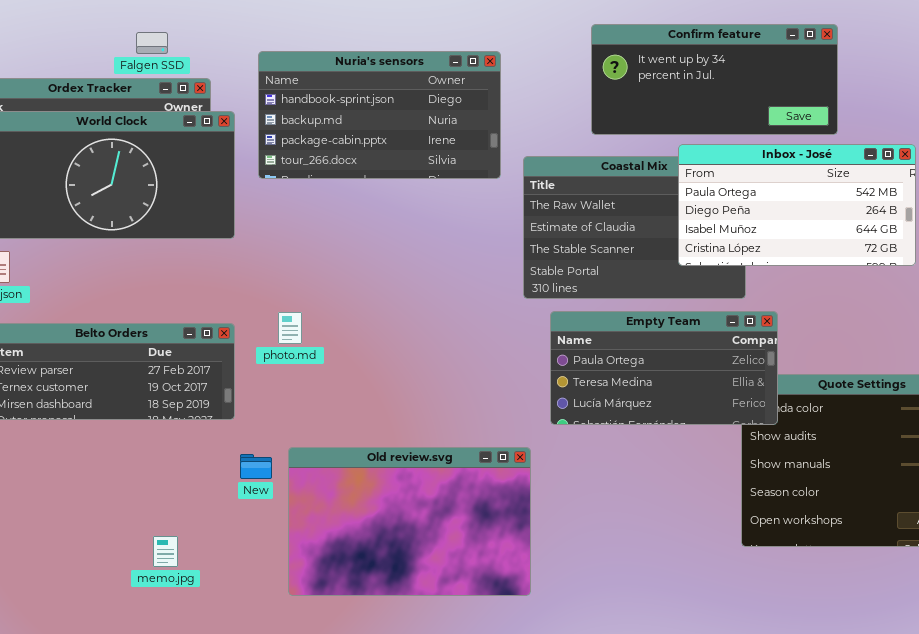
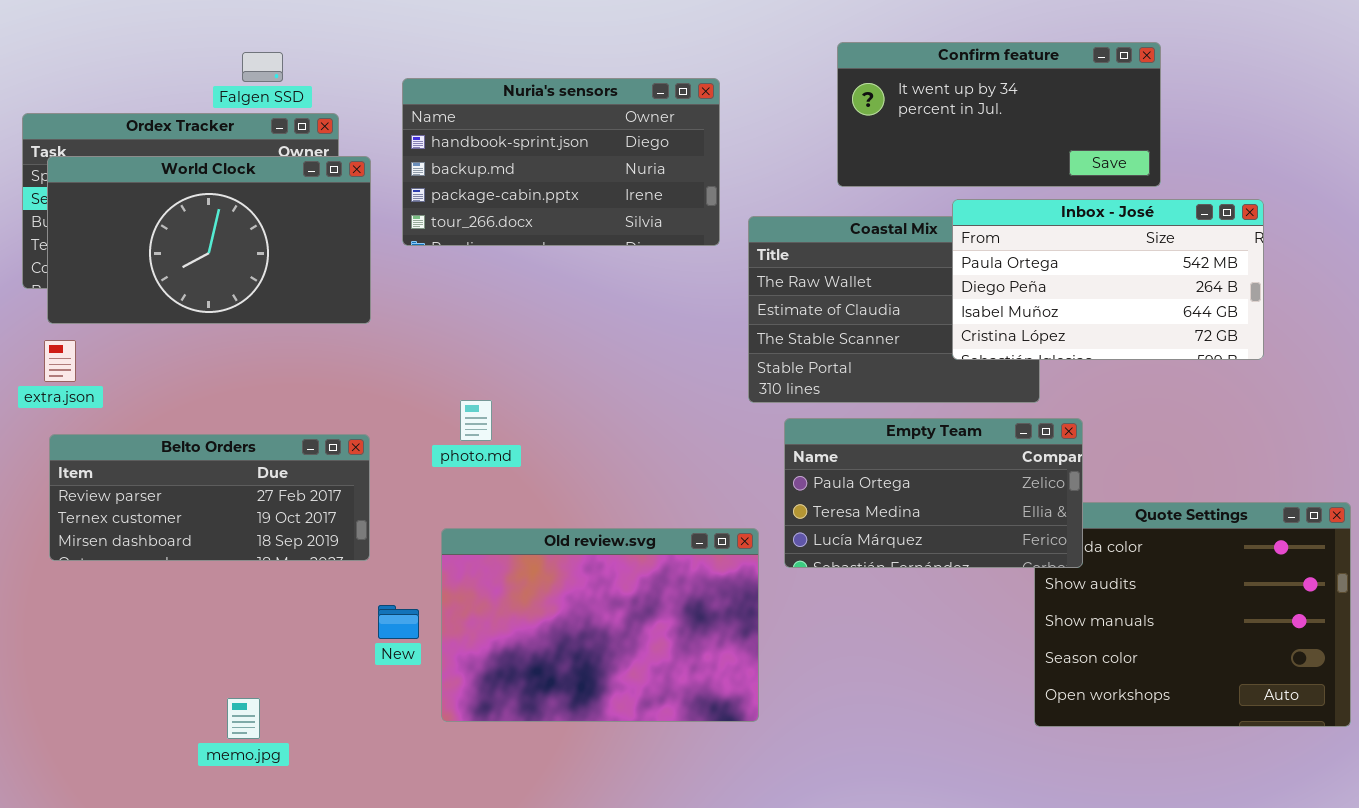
photo.md: [278,312,302,344] -> [460,400,492,441], moved
Old review.svg: [288,447,531,596] -> [441,528,759,722], moved
memo.jpg: [153,536,178,567] -> [227,698,260,739], moved

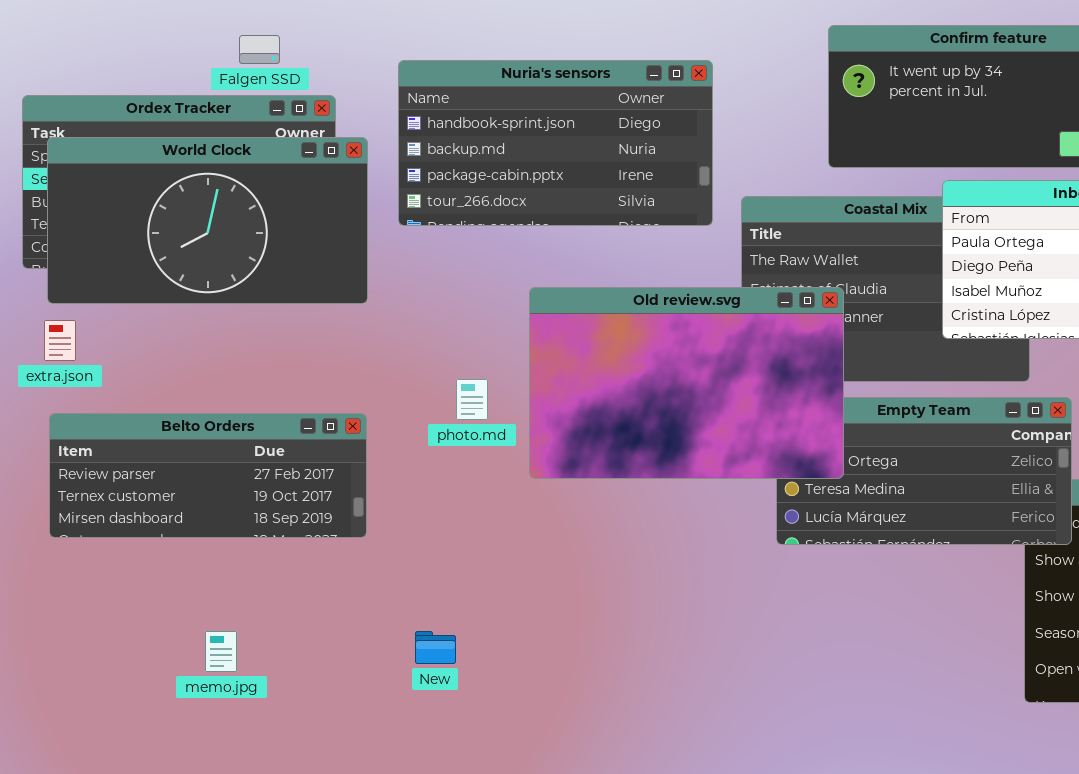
Old review.svg: [441,528,759,722] -> [529,287,844,479], moved
New: [378,605,419,639] -> [415,631,456,664], moved
memo.jpg: [227,698,260,739] -> [205,631,237,672], moved

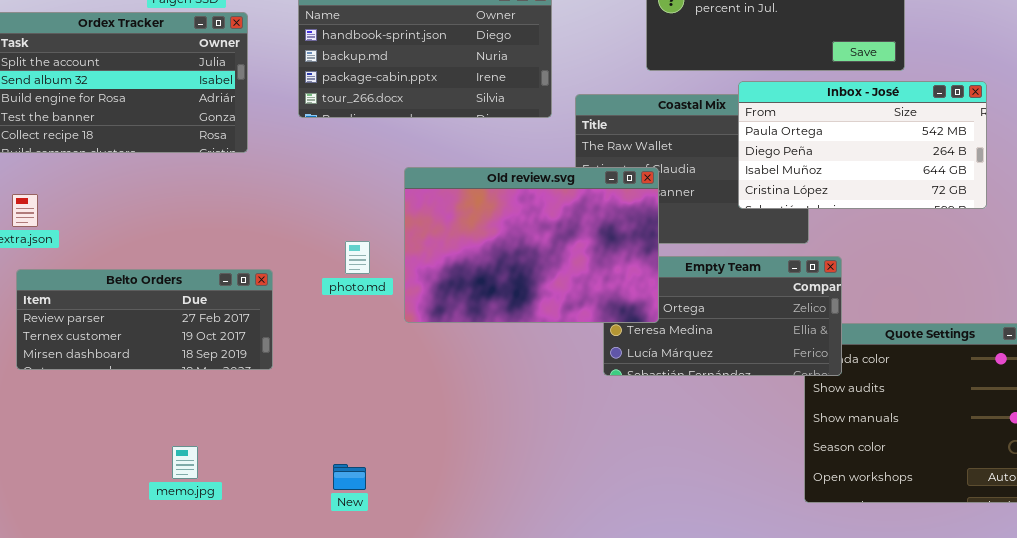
World Clock: [47,137,368,304] -> none, closed
memo.jpg: [205,631,237,672] -> [172,446,198,479], moved
New: [415,631,456,664] -> [333,464,366,490], moved

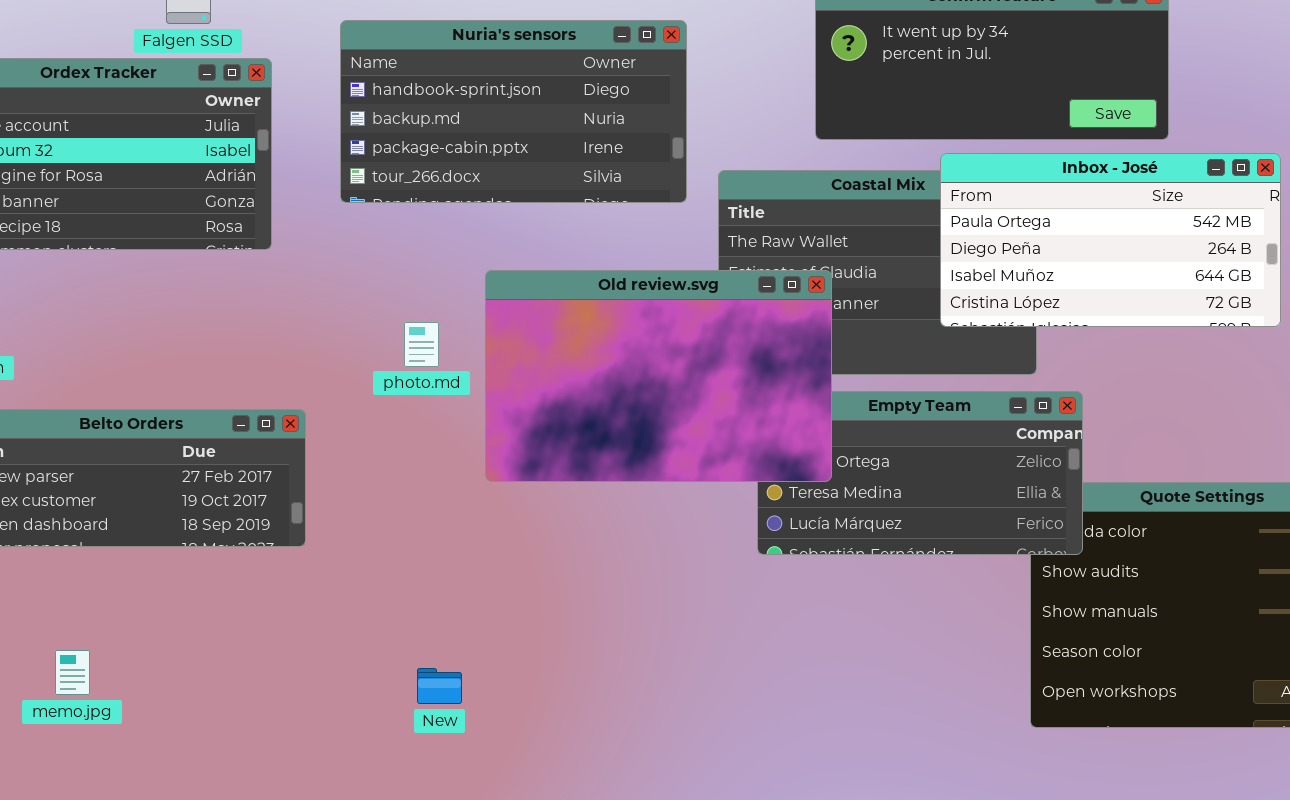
photo.md: [345,241,370,274] -> [404,322,439,367], moved
memo.jpg: [172,446,198,479] -> [55,650,90,695], moved
New: [333,464,366,490] -> [417,668,462,704], moved

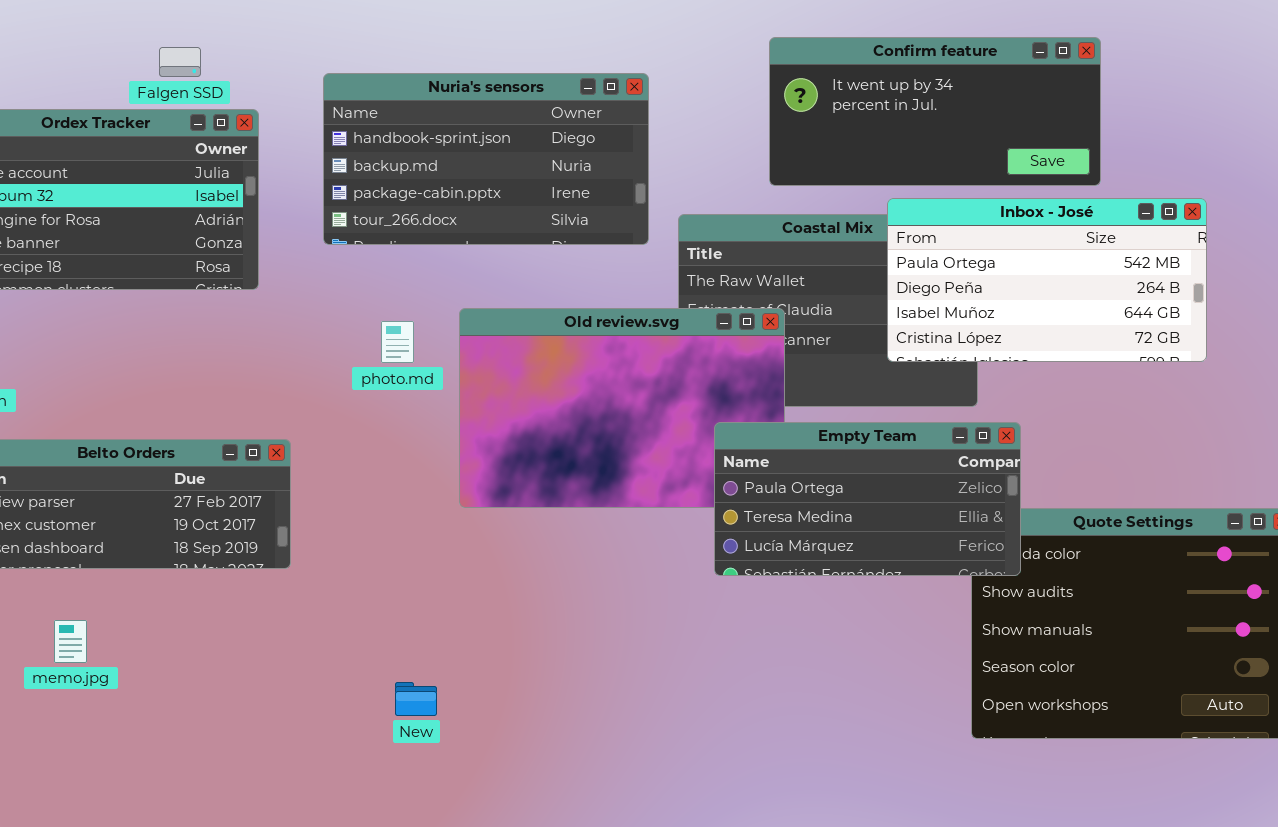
photo.md: [404,322,439,367] -> [381,321,414,363], moved
Empty Team: [757,391,1083,555] -> [714,422,1021,576], raised
memo.jpg: [55,650,90,695] -> [54,620,87,663], moved

